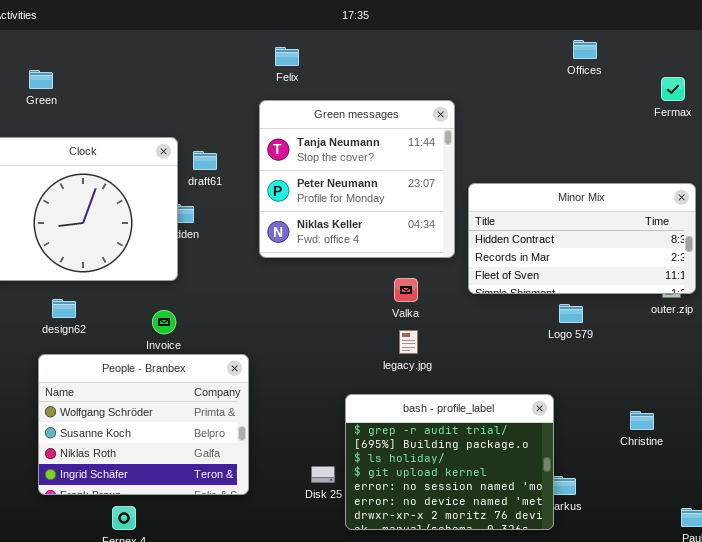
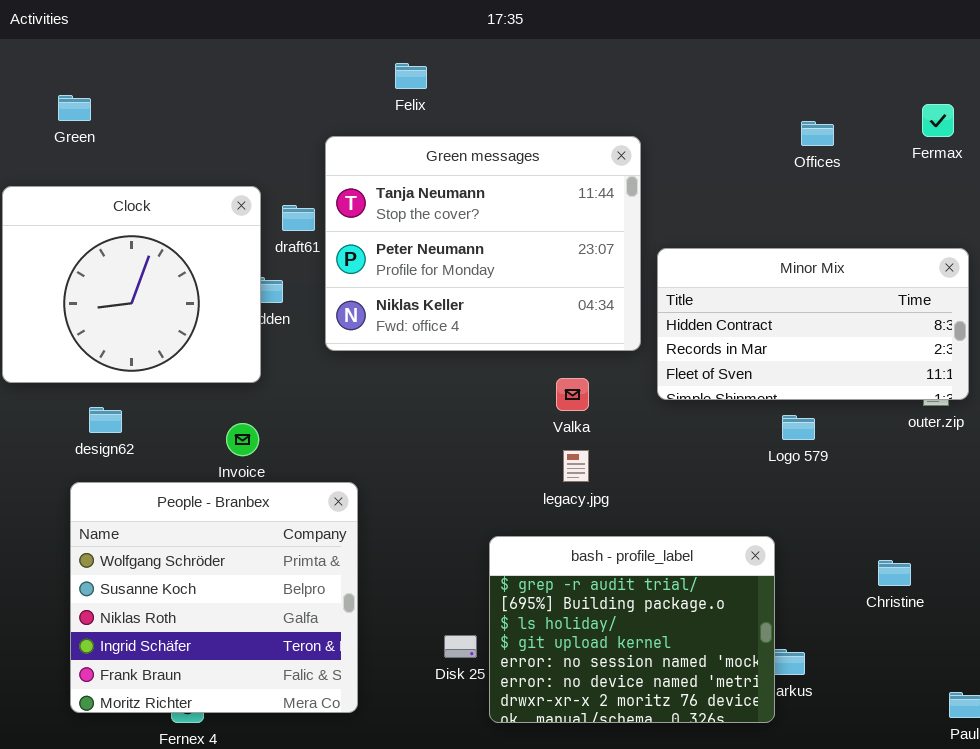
Offices: [573,40,597,59] -> [801,121,834,146], moved
Green messages: [259,100,455,258] -> [325,136,641,351], resized
People - Branbex: [38,354,249,495] -> [70,482,358,713], resized

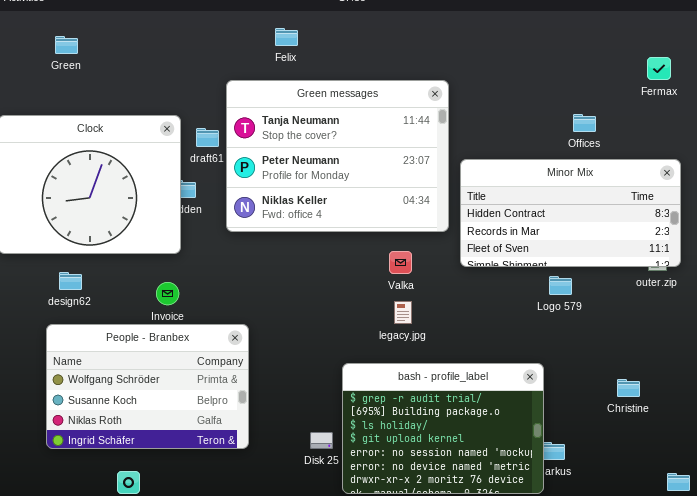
Green: [58,95,91,121] -> [55,36,78,54], moved
Offices: [801,121,834,146] -> [573,114,596,132], moved
People - Branbex: [70,482,358,713] -> [46,324,249,449], resized

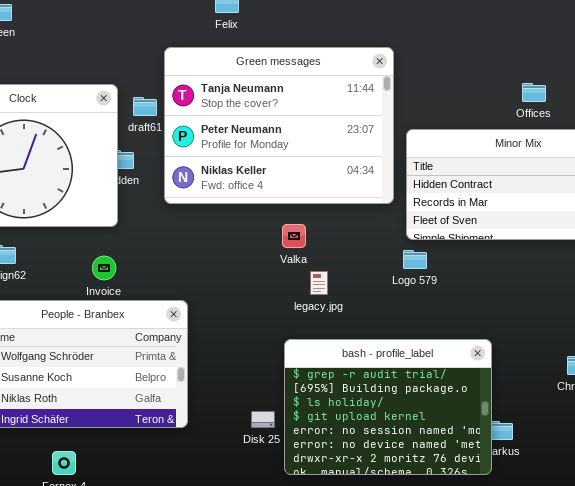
Valka: [389,251,412,274] -> [282,224,306,248], moved
Logo 579: [549,276,572,295] -> [403,250,427,269], moved
legacy.jpg: [394,301,412,324] -> [310,271,328,295], moved

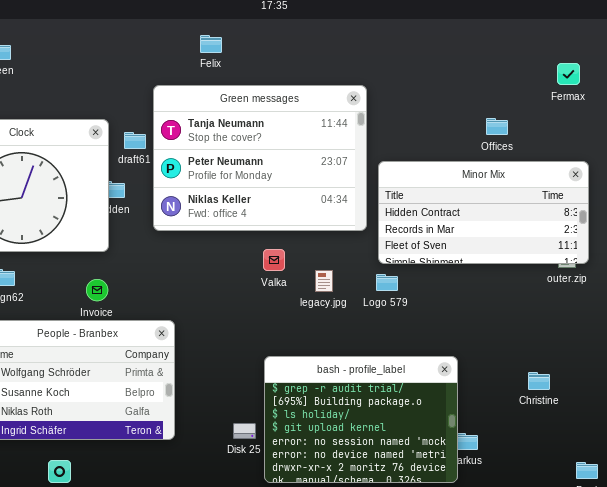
legacy.jpg: [310,271,328,295] -> [315,270,333,292], moved

